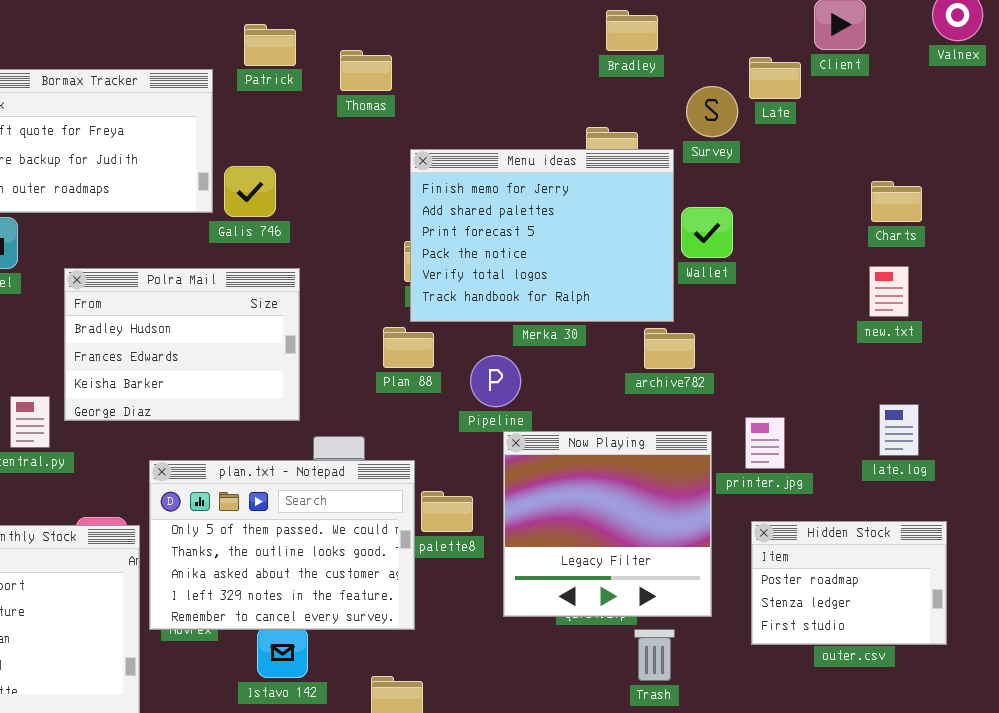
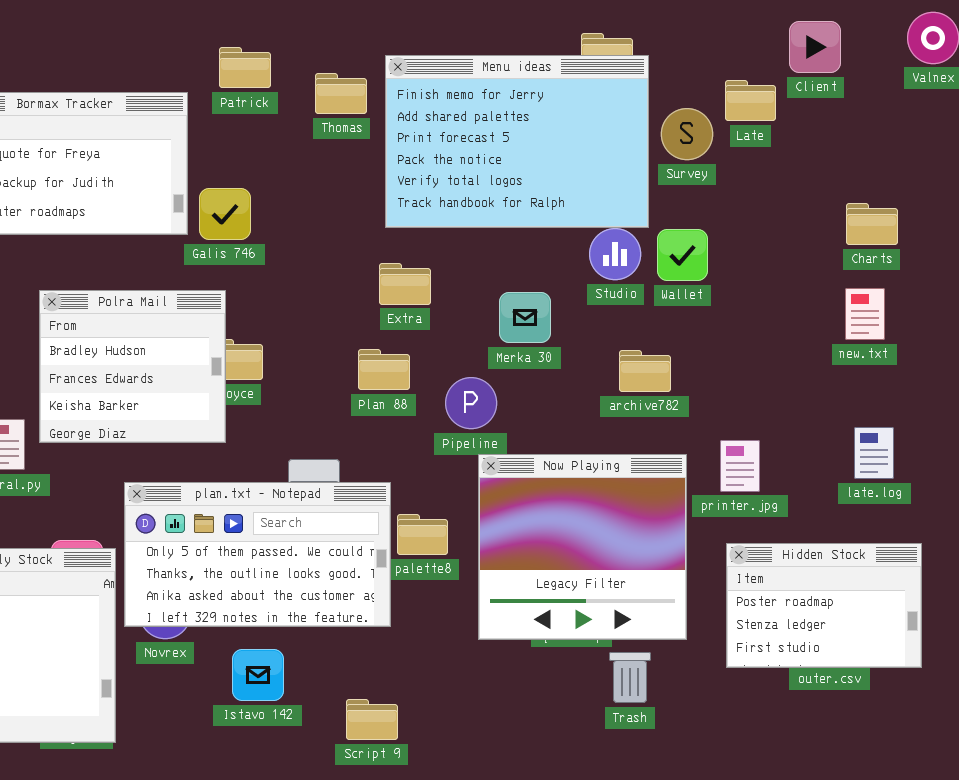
Menu ideas: [410,149,674,322] -> [385,55,649,228], moved
Polra Mail: [64,268,300,421] -> [39,290,226,443], resized
plan.txt - Notepad: [149,460,415,630] -> [124,482,391,627], resized

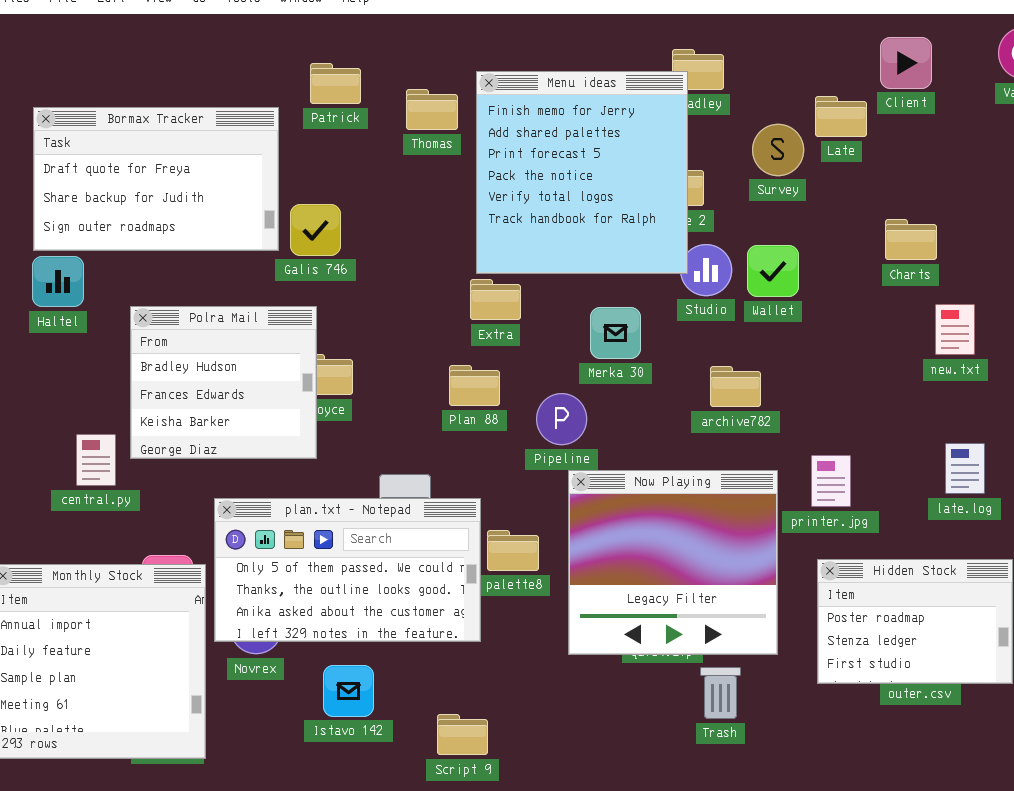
Menu ideas: [385,55,649,228] -> [476,71,688,274], resized
Charts: [846,203,898,245] -> [885,219,937,260], moved

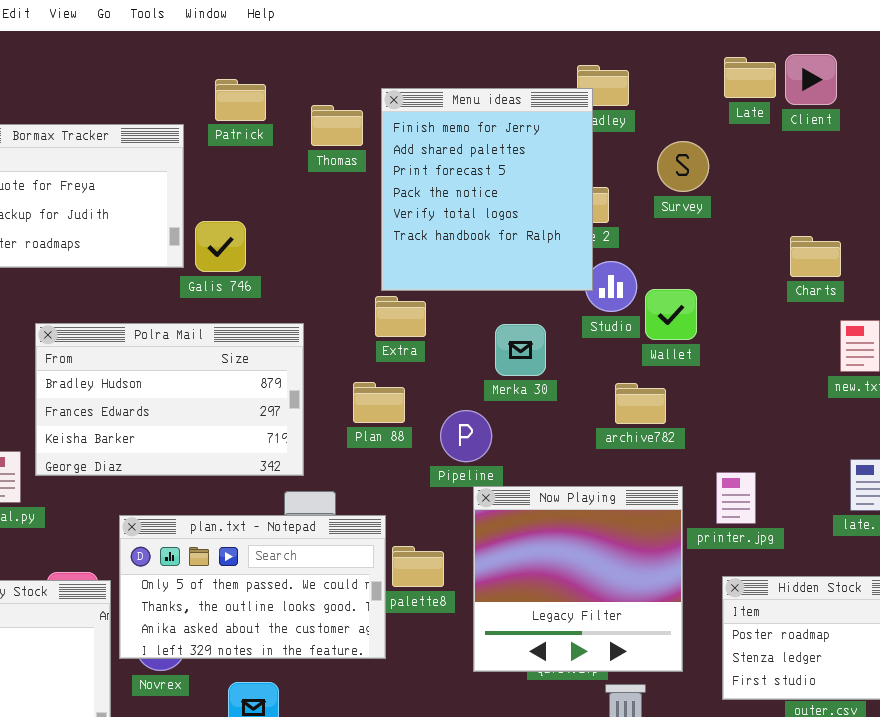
Late: [815,96,867,137] -> [724,57,776,98], moved
Wallet: [747,245,799,297] -> [645,289,697,340], moved
Polra Mail: [130,306,317,459] -> [35,323,304,476], resized

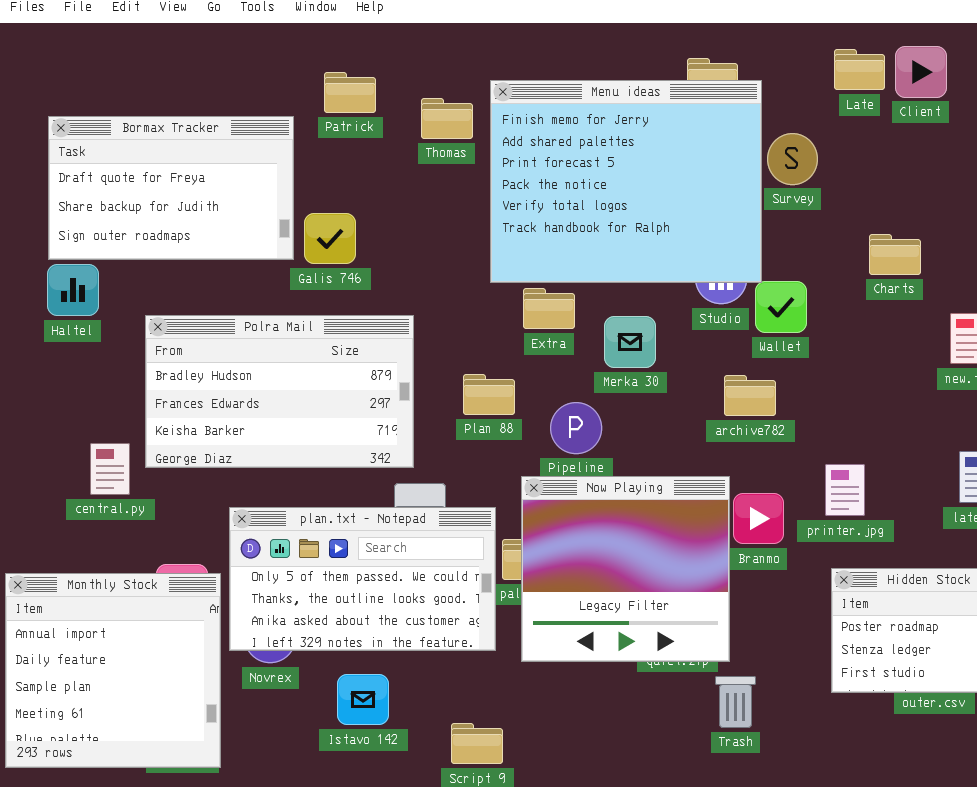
Menu ideas: [381,88,593,291] -> [490,80,762,283], resized
Charts: [790,236,841,277] -> [869,234,921,275], moved
Extra: [375,296,426,337] -> [523,288,575,329], moved
Now Playing: [473,486,683,672] -> [521,476,730,662], moved

